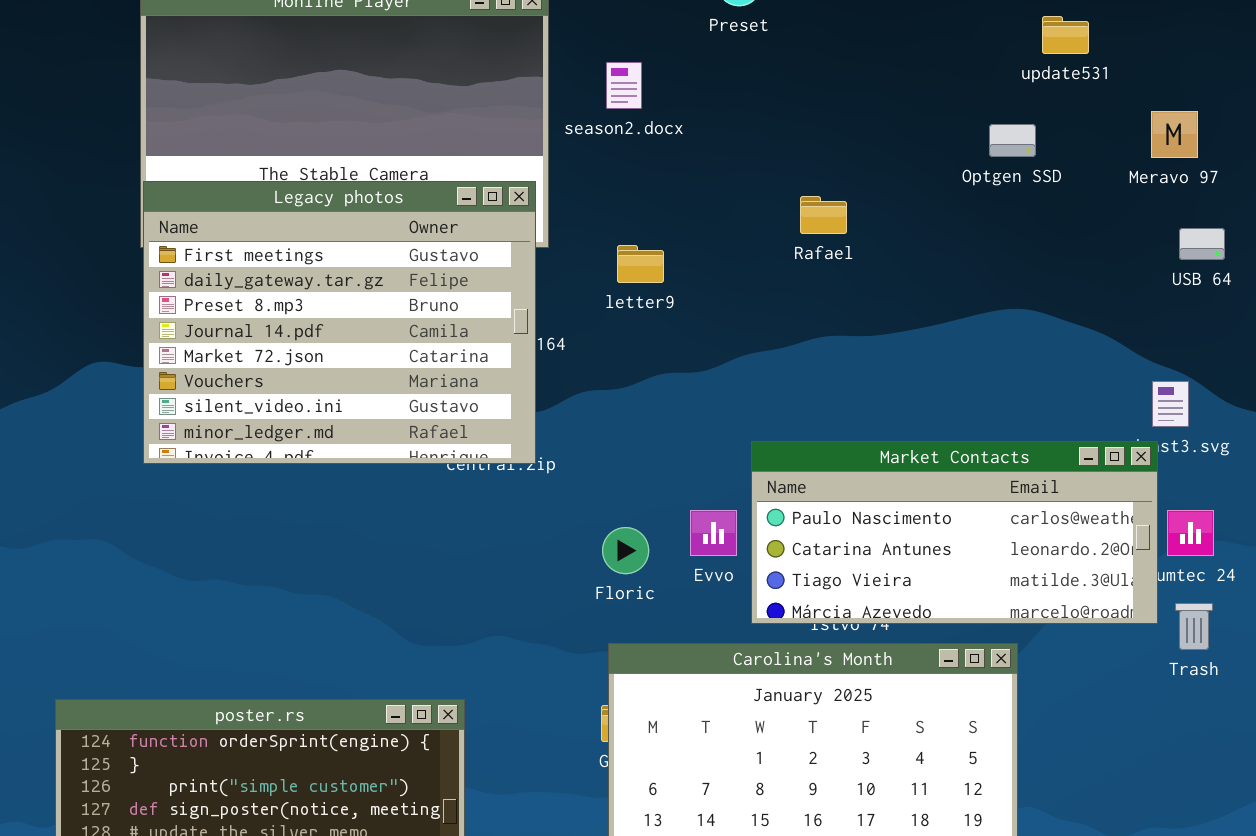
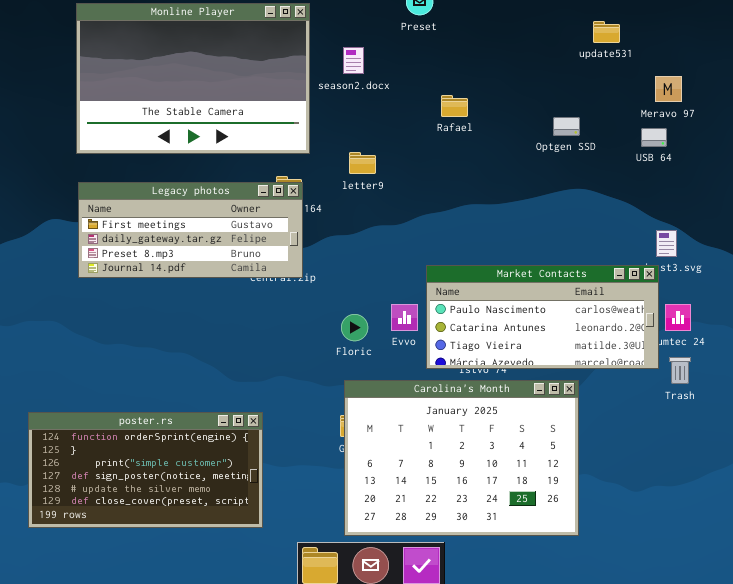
Optgen SSD: [989,124,1036,157] -> [553,117,580,136], moved
Legacy photos: [143,181,536,464] -> [78,182,303,278], resized
Rafael: [800,196,847,234] -> [441,95,468,117], moved
USB 64: [1179,228,1225,260] -> [641,128,667,147], moved

